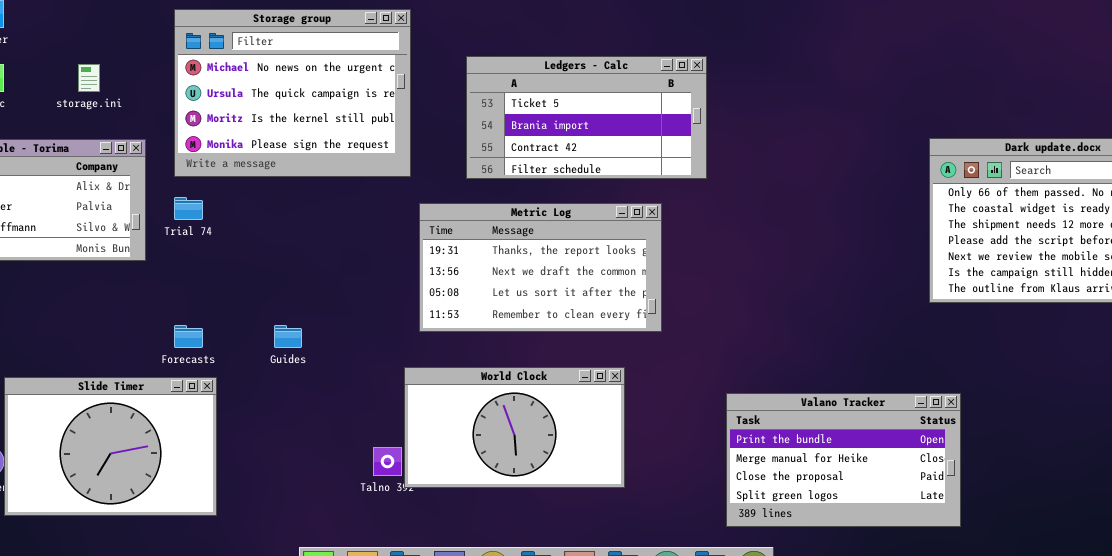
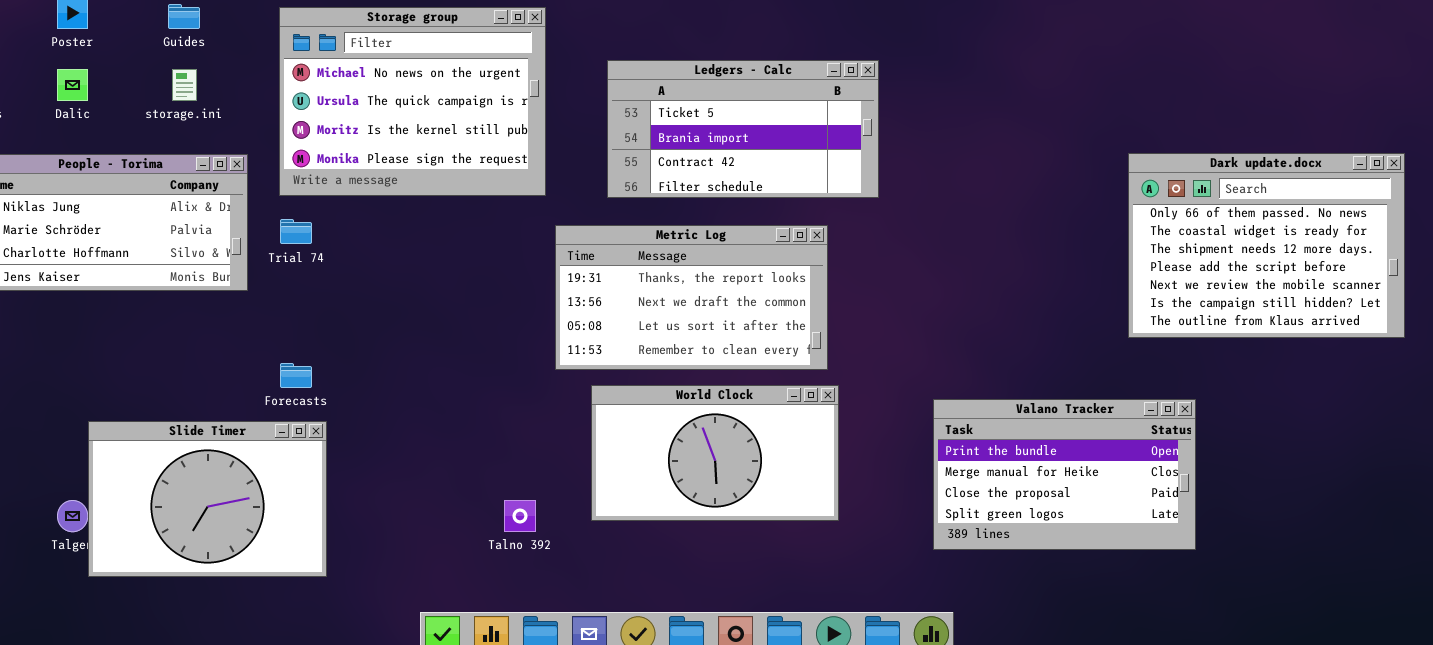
Guides: [274,325,302,348] -> [168,4,200,29], moved
World Clock: [404,367,625,488] -> [591,385,839,521], moved
Valano Tracker: [726,393,961,527] -> [933,399,1196,550], moved

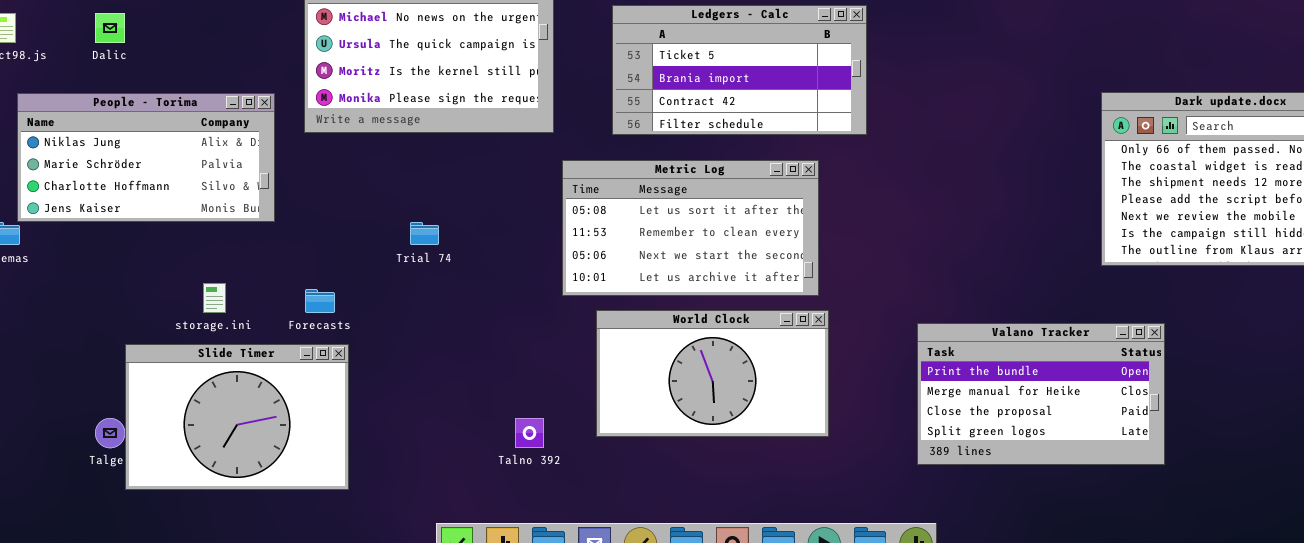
storage.ini: [172,69,197,101] -> [203,283,226,313], moved
Trial 74: [280,219,312,244] -> [410,222,439,245], moved
Metric Log: [555,225,828,370] -> [562,160,819,296], scrolled down 2 rows

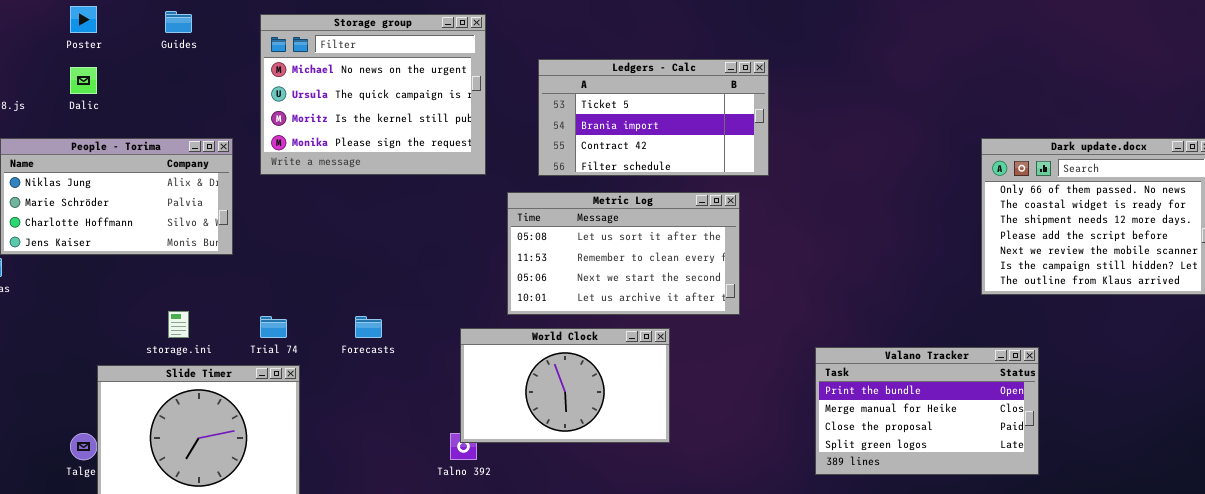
Metric Log: [562,160,819,296] -> [507,192,740,315], moved
Trial 74: [410,222,439,245] -> [260,316,287,338], moved
Forecasts: [305,289,335,313] -> [355,316,382,338], moved
World Clock: [596,310,829,437] -> [460,328,670,443], moved

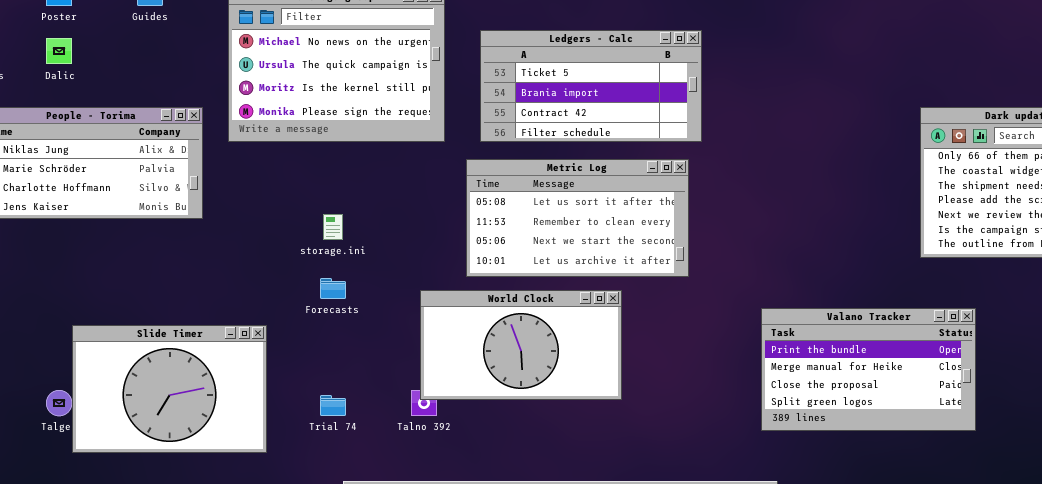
Ledgers - Calc: [538,59,769,176] -> [480,30,702,142], moved
storage.ini: [168,311,189,338] -> [323,214,343,240], moved
Trial 74: [260,316,287,338] -> [320,395,346,416], moved

